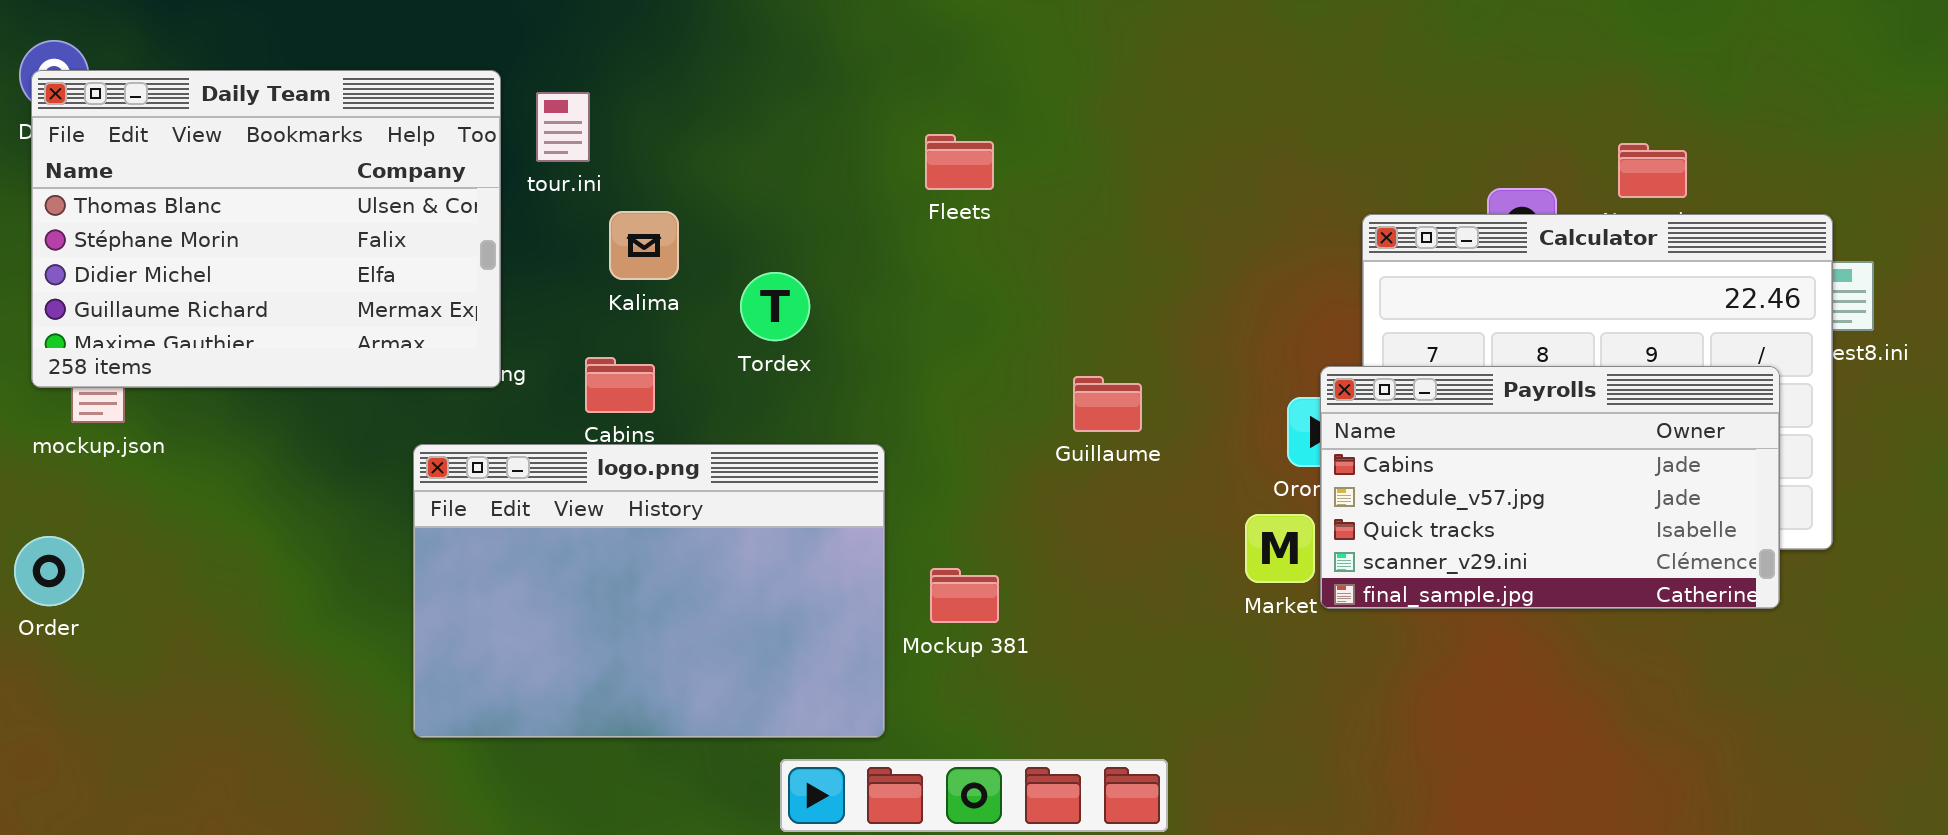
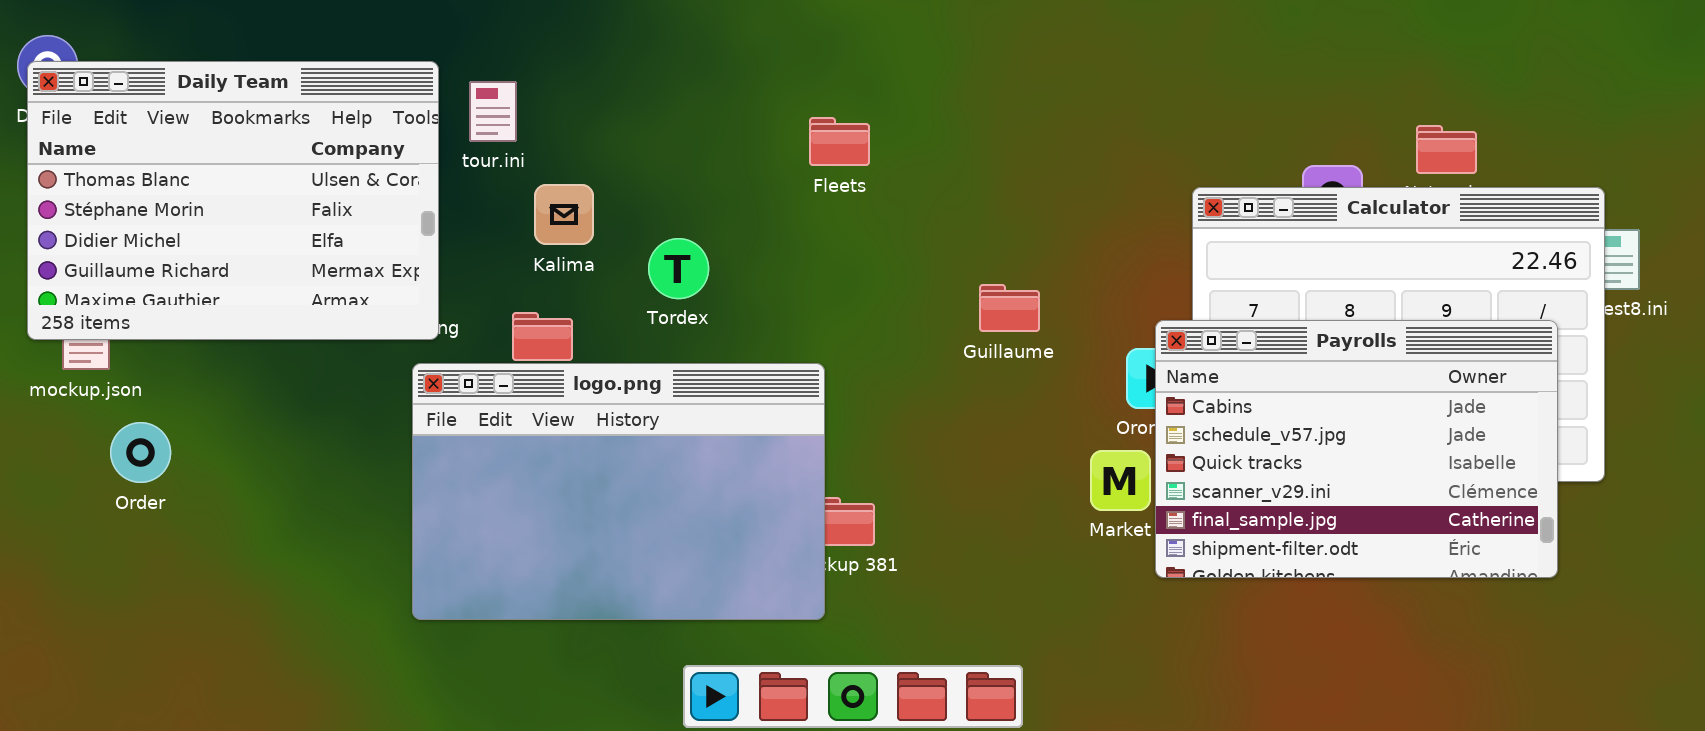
Payrolls: [1320,366,1780,609] -> [1155,320,1558,578], resized
Guillaume: [1073,376,1142,432] -> [979,284,1040,332], moved
logo.png: [413,444,885,738] -> [412,363,825,620], moved
Order: [14,536,84,606] -> [110,422,171,483], moved

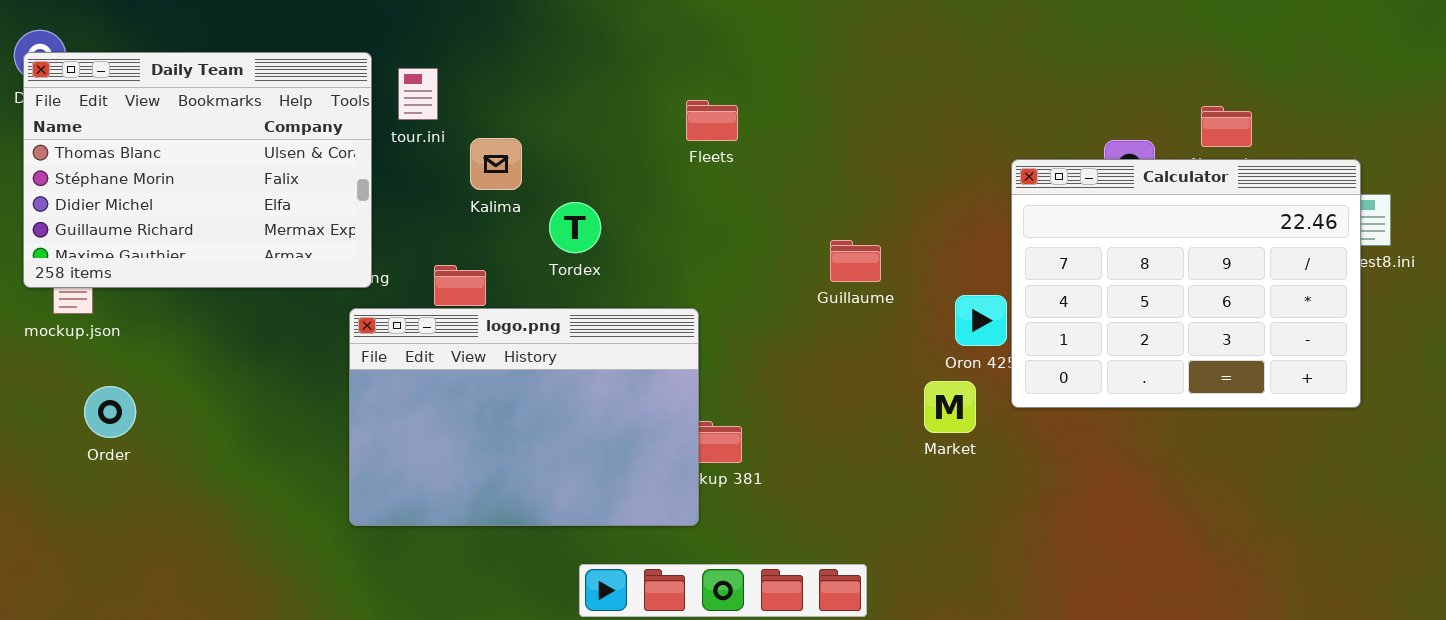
Kalima: [534,184,594,245] -> [470,138,522,190], moved
Payrolls: [1155,320,1558,578] -> none, closed
Order: [110,422,171,483] -> [84,386,136,438], moved

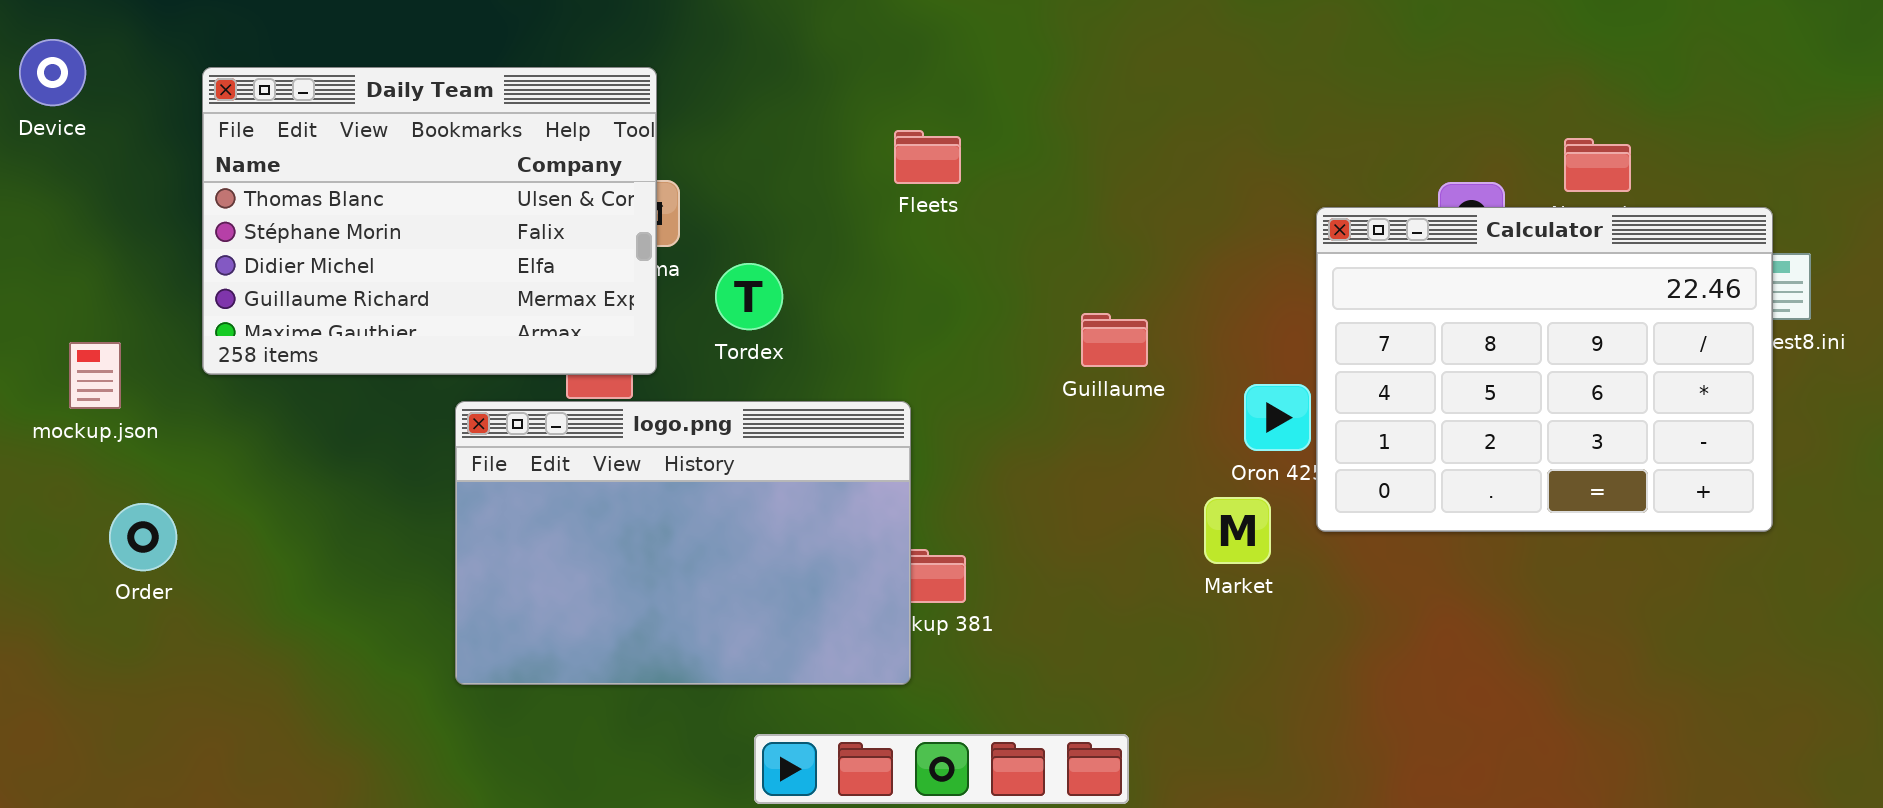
Daily Team: [23,52,372,288] -> [202,67,657,375], moved

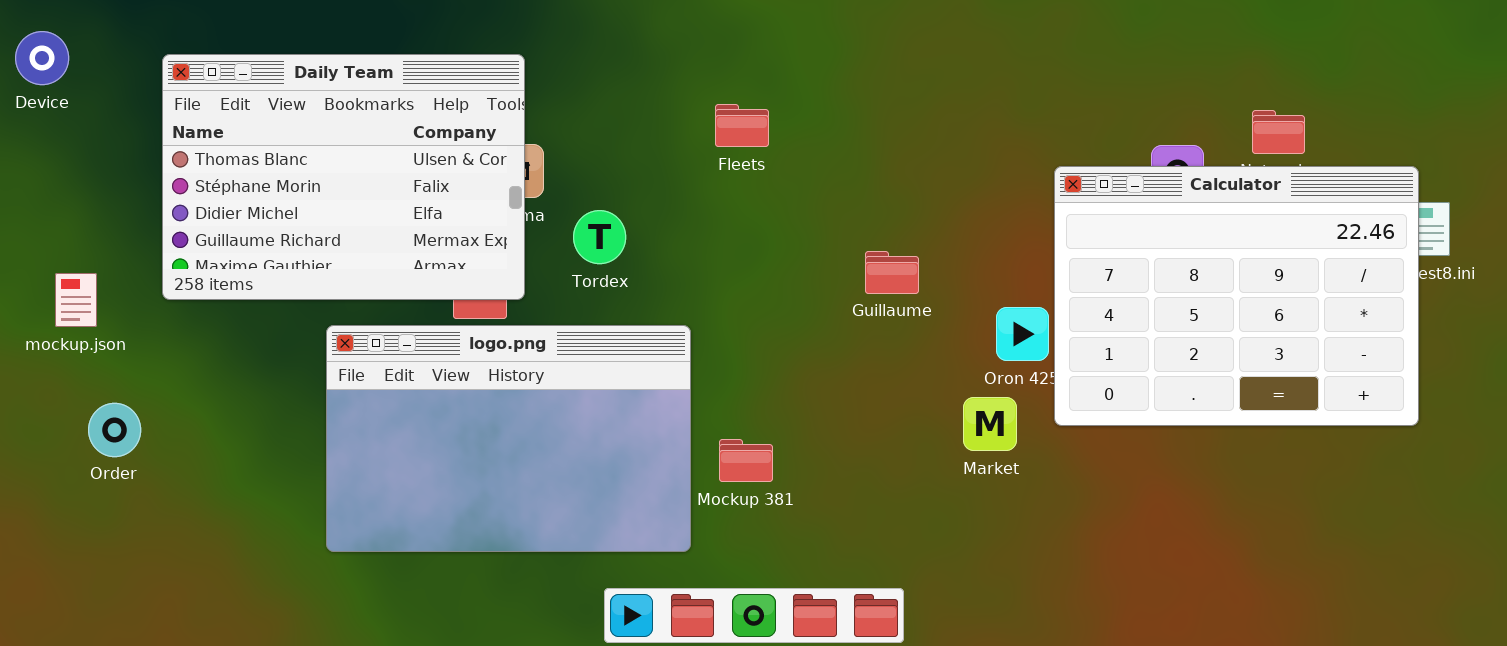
logo.png: [455,401,911,685] -> [326,325,691,552], moved

